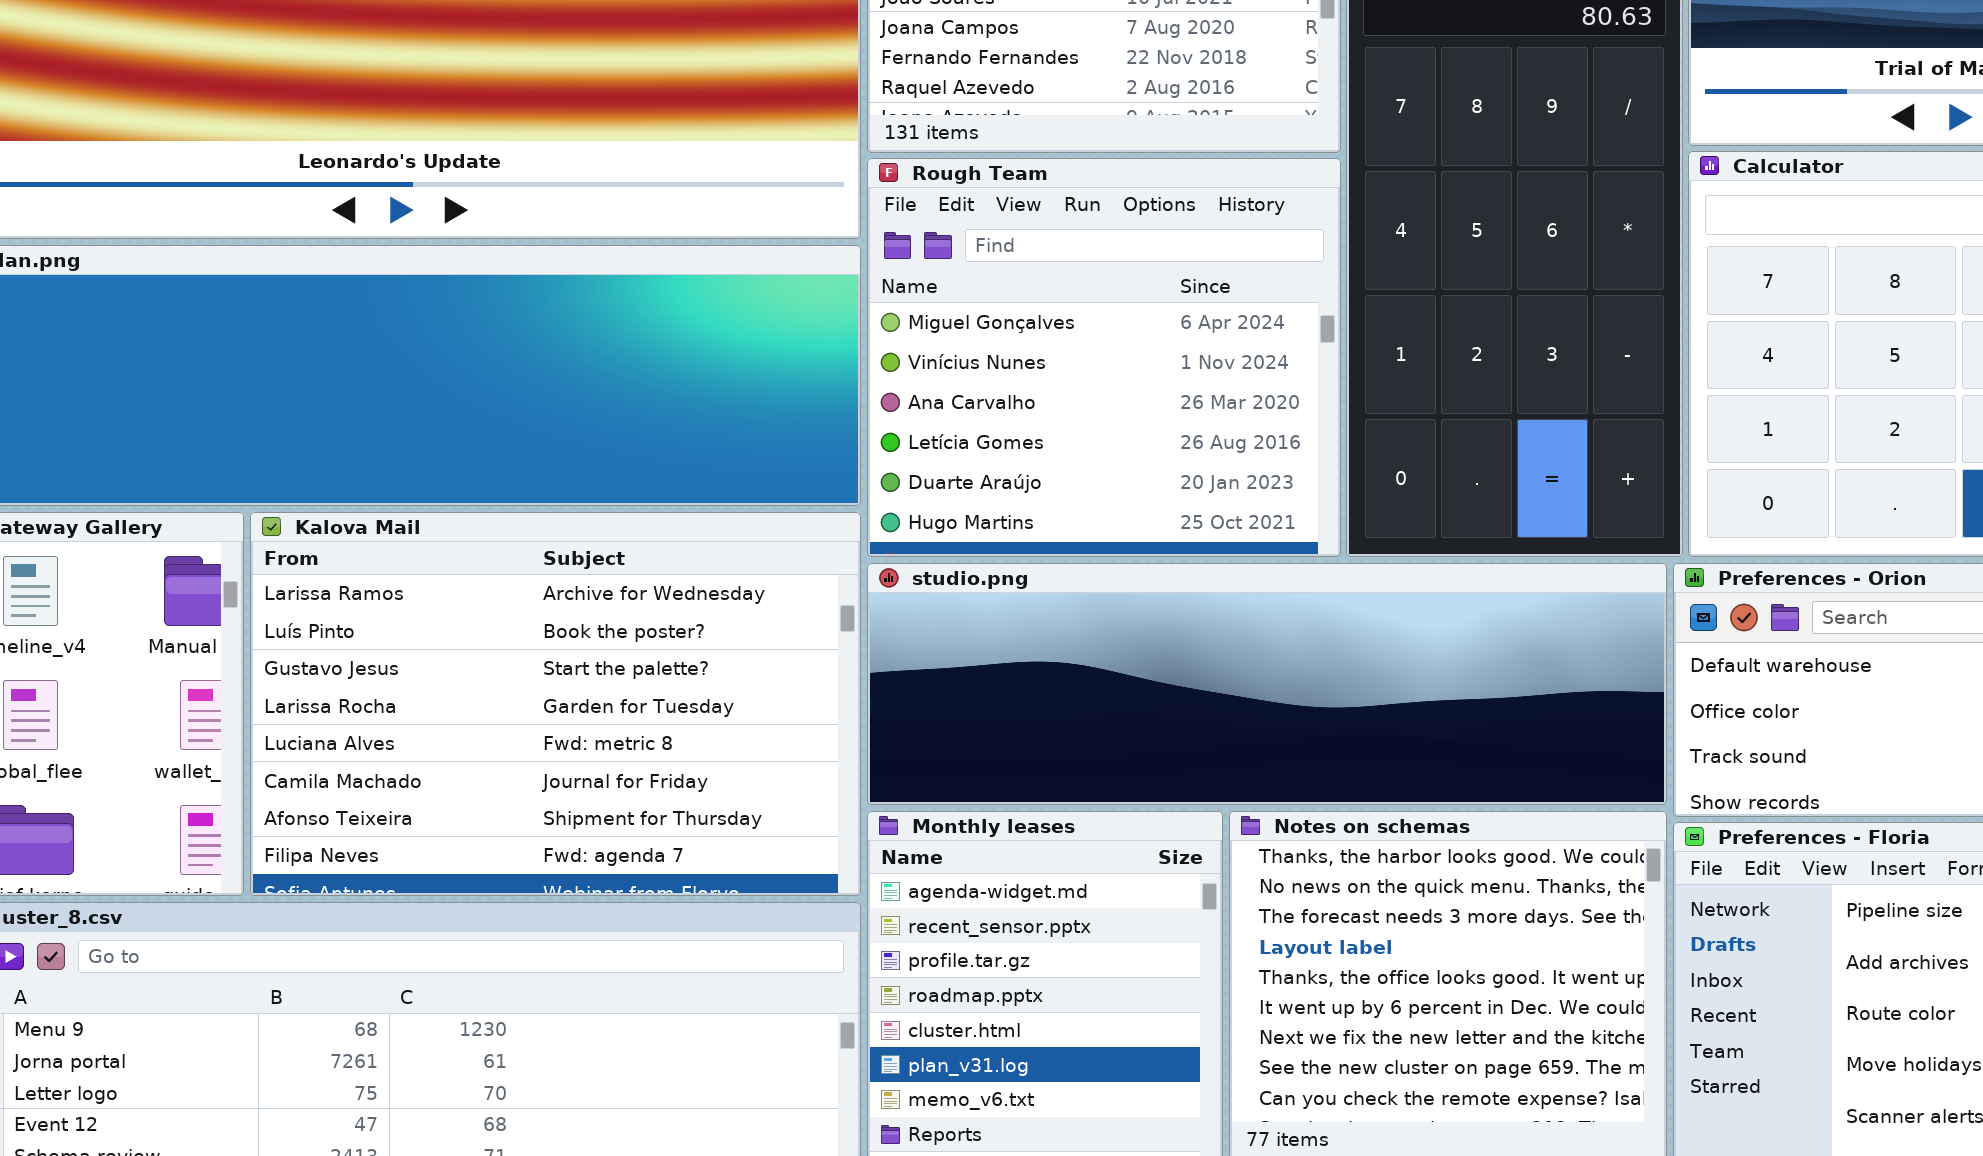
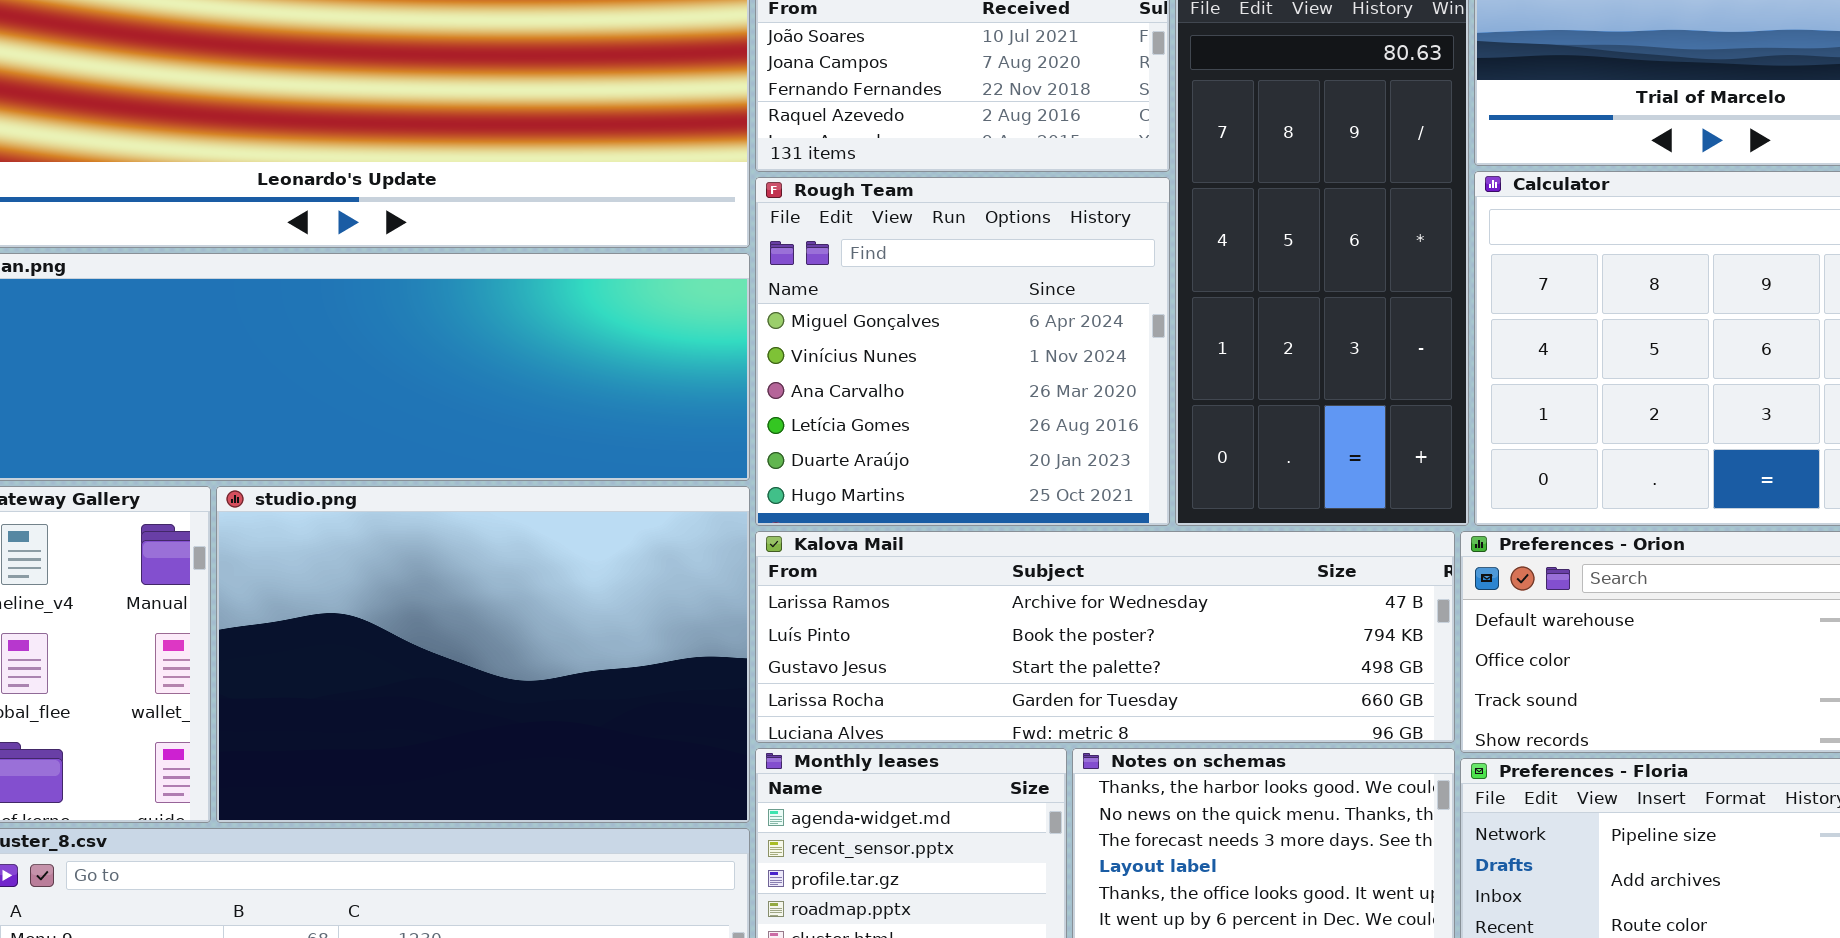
Kalova Mail: [250,512,861,896] -> [755,531,1455,743], moved, resized
studio.png: [867,563,1667,805] -> [216,486,750,823], moved, resized

